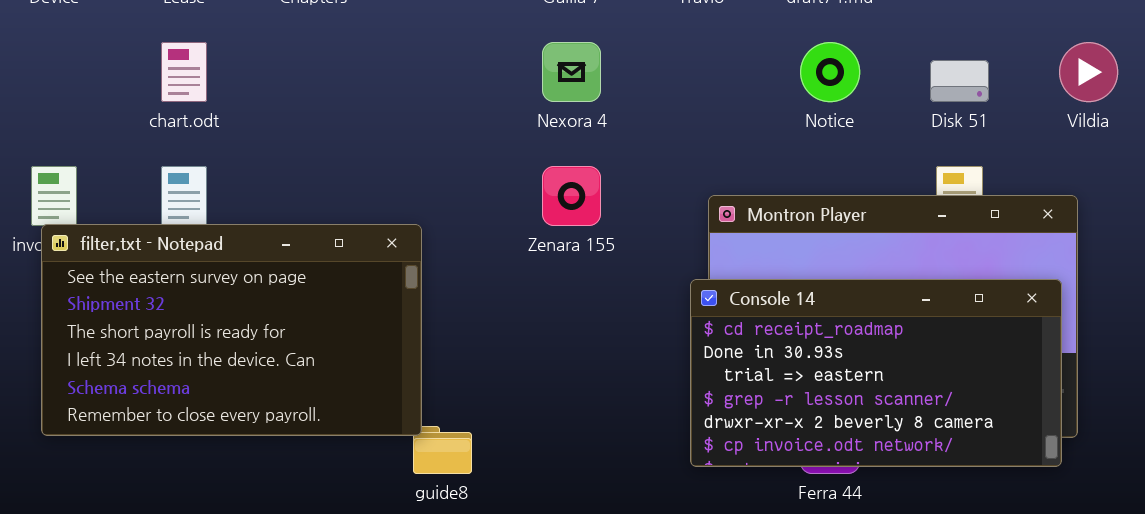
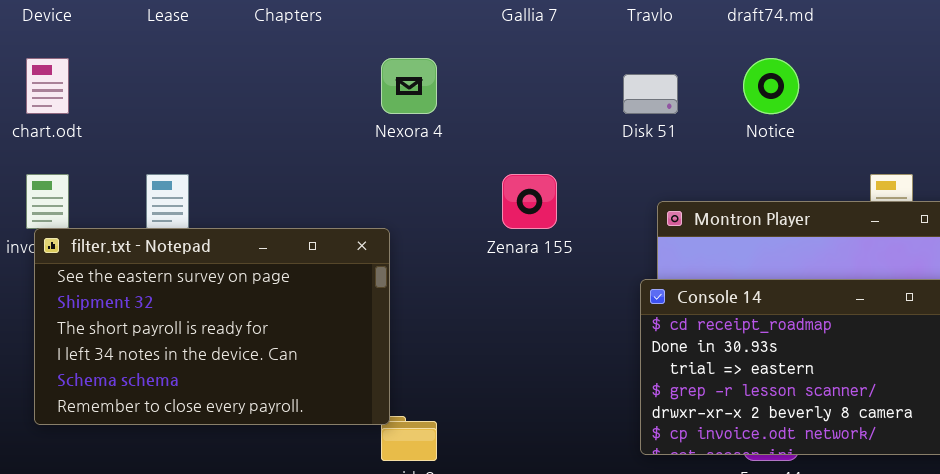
chart.odt: [161,42,207,102] -> [26,58,69,114], moved
Nexora 4: [542,42,601,102] -> [381,58,437,114], moved
Disk 51: [930,60,989,102] -> [623,74,678,114], moved

